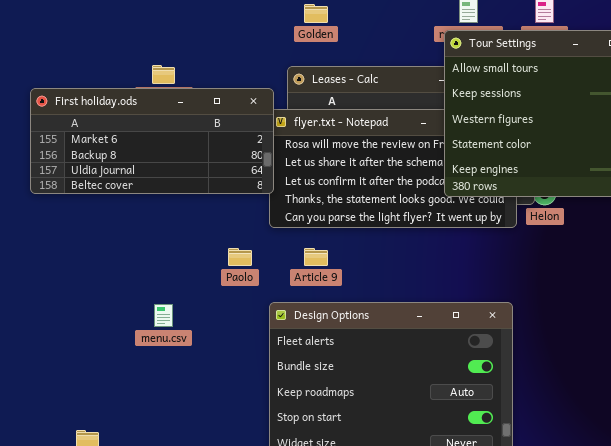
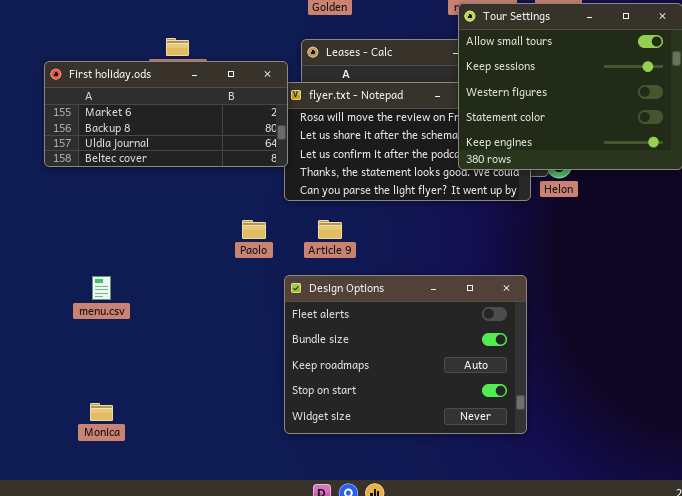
menu.csv: [154,304,173,327] -> [92,276,111,300], moved

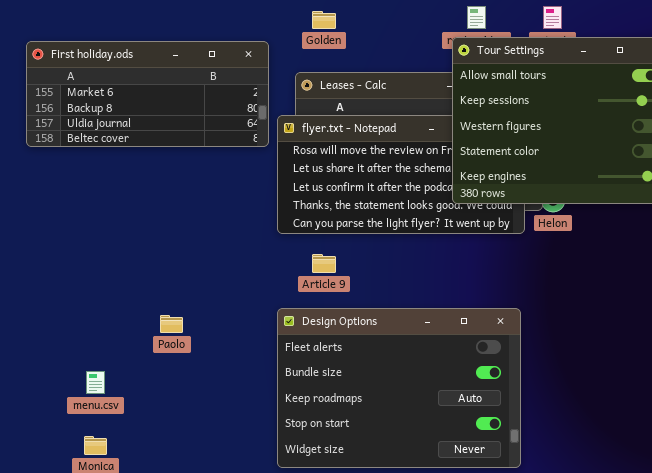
First holiday.ods: [44,61,288,167] -> [26,41,269,147], moved
Paolo: [242,220,266,239] -> [160,315,183,333], moved
menu.csv: [92,276,111,300] -> [86,371,105,394], moved

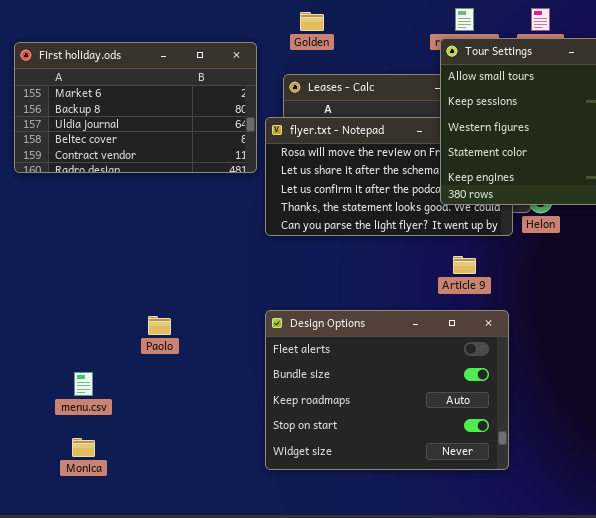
First holiday.ods: [26,41,269,147] -> [14,42,257,173], resized
Article 9: [312,254,336,273] -> [453,256,476,274], moved

